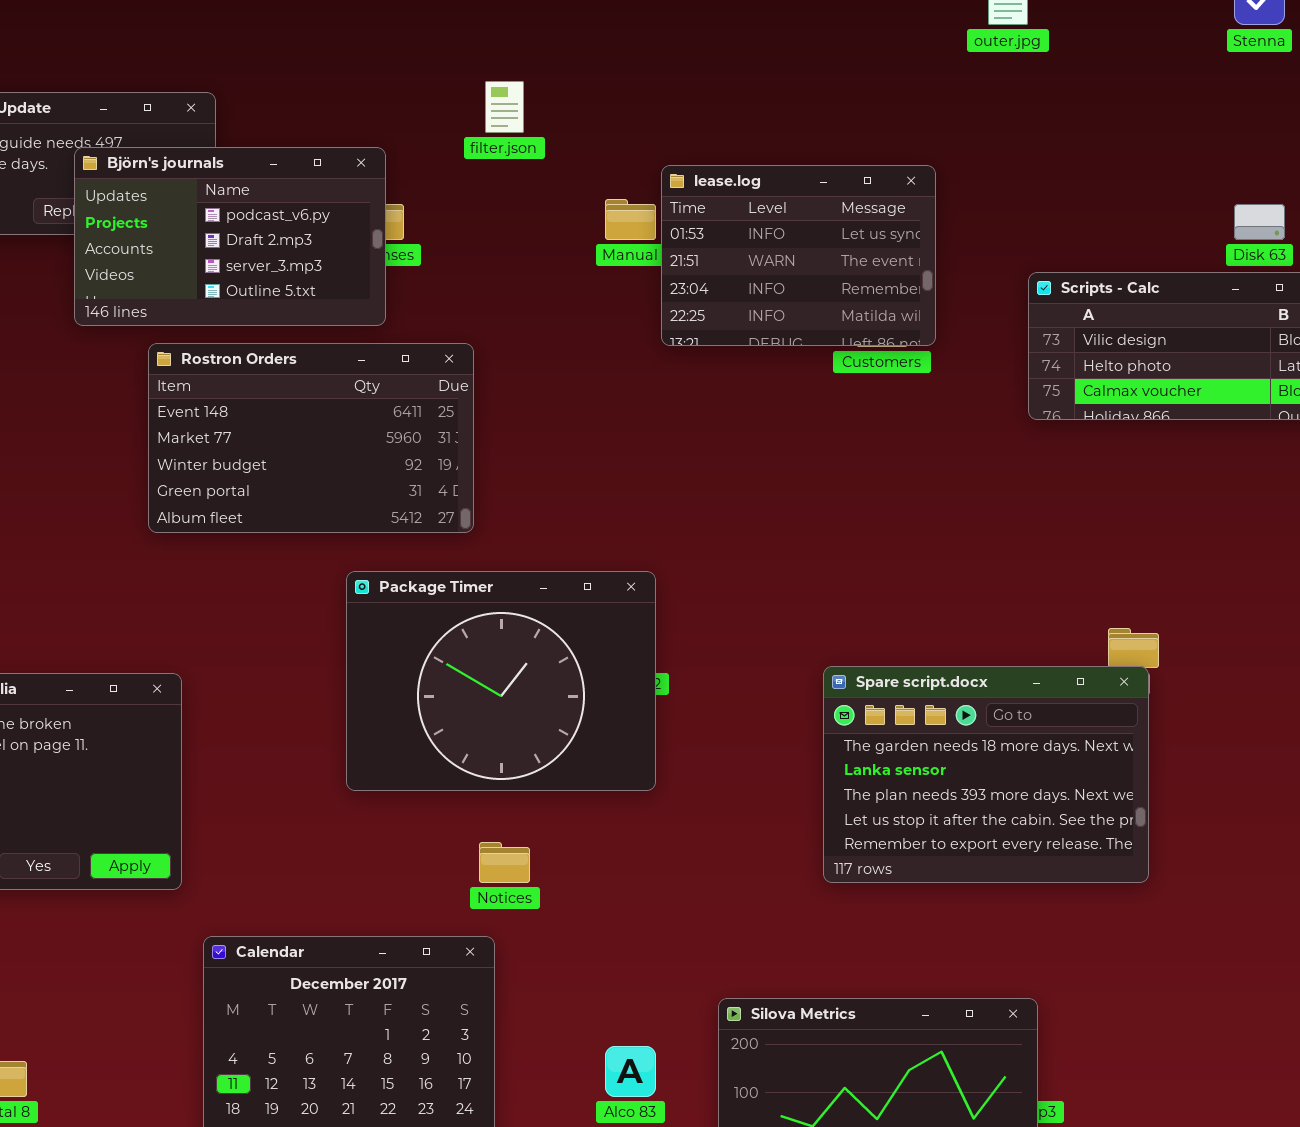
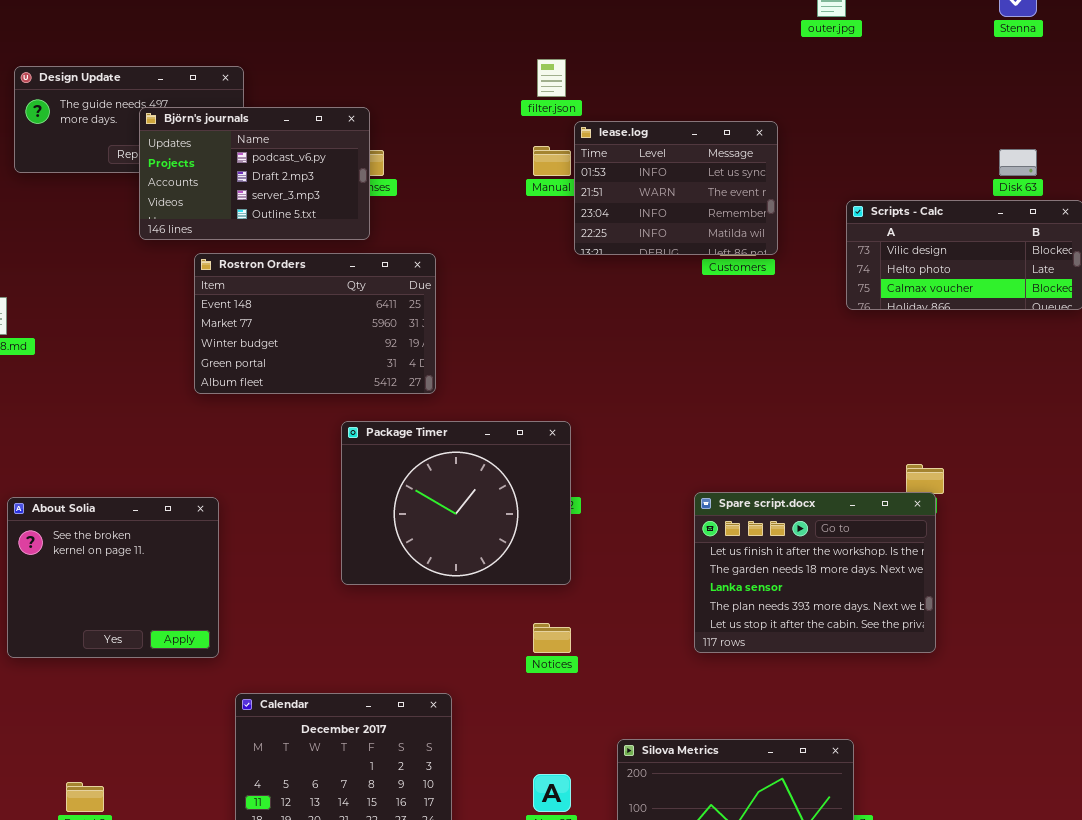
filter.json: [485,81,524,133] -> [537,59,566,97], moved
Spare script.docx: [823,666,1149,883] -> [694,492,936,653], scrolled up 1 row
Notices: [479,842,530,883] -> [533,623,571,653], moved

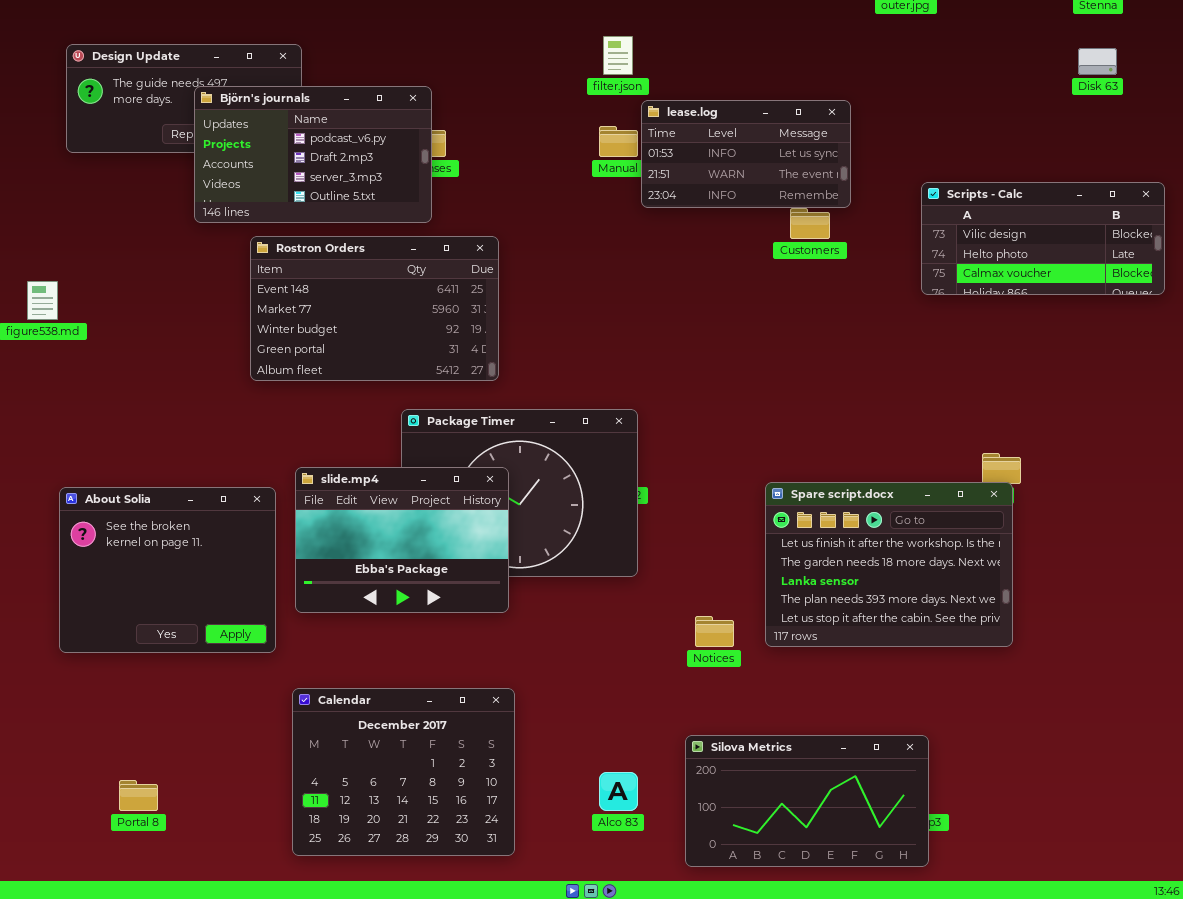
lease.log: [574,121,778,255] -> [641,100,851,208], resized
Disk 63: [999,149,1037,176] -> [1078,48,1117,75], moved
slide.mp4: none -> [295,467,509,613], opened
Notices: [533,623,571,653] -> [695,616,734,647], moved

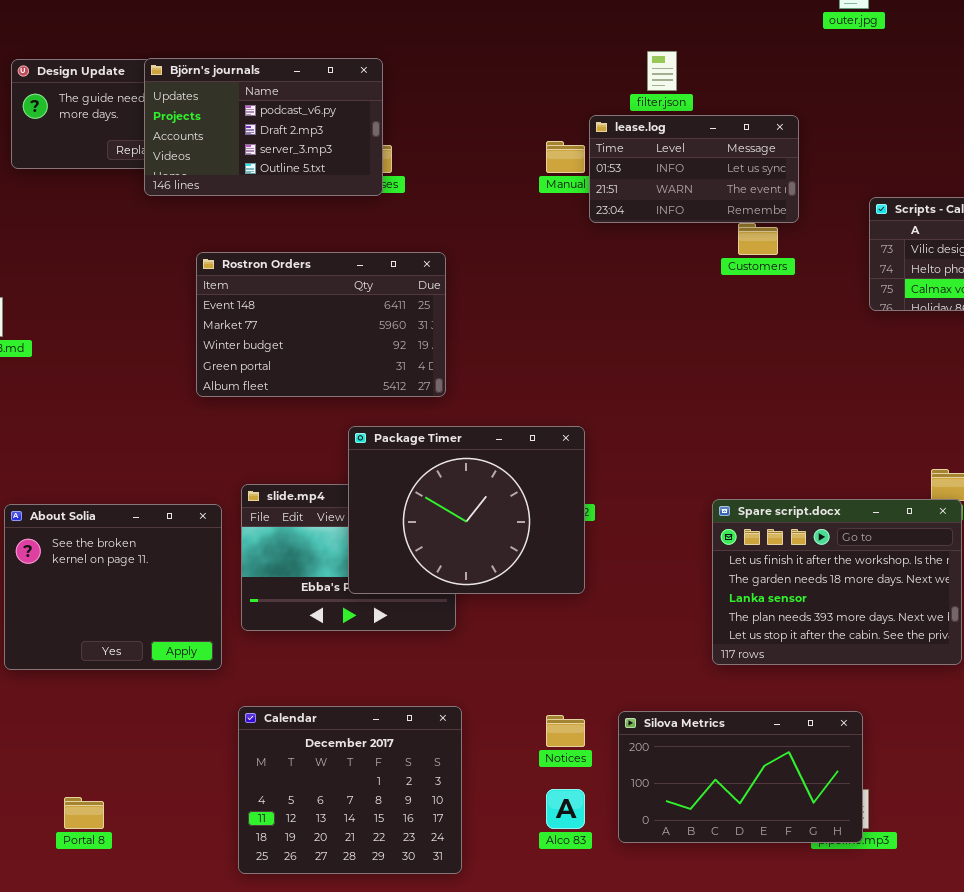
filter.json: [603,36,633,75] -> [647,51,677,91], moved
Björn's journals: [194,86,432,223] -> [144,58,383,196], moved
Package Timer: [401,409,638,577] -> [348,426,585,594], raised
Notices: [695,616,734,647] -> [546,715,585,747], moved
Silova Metrics: [685,735,929,867] -> [618,711,863,843], moved

